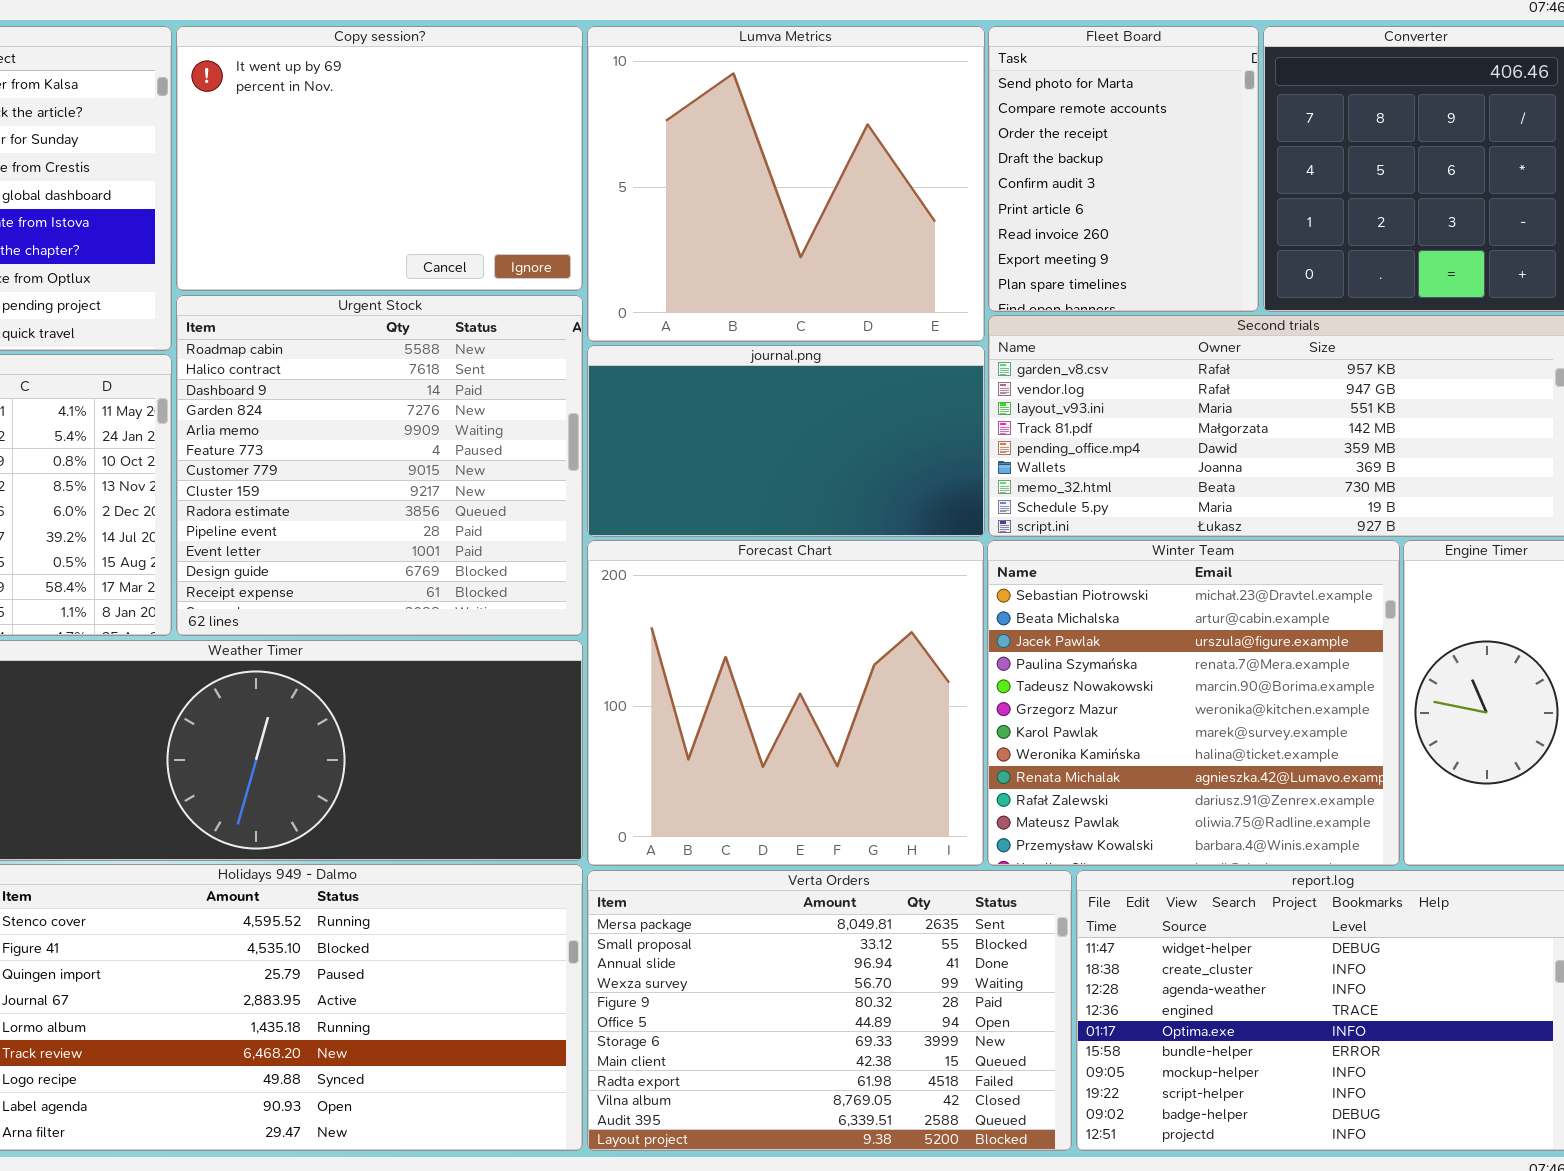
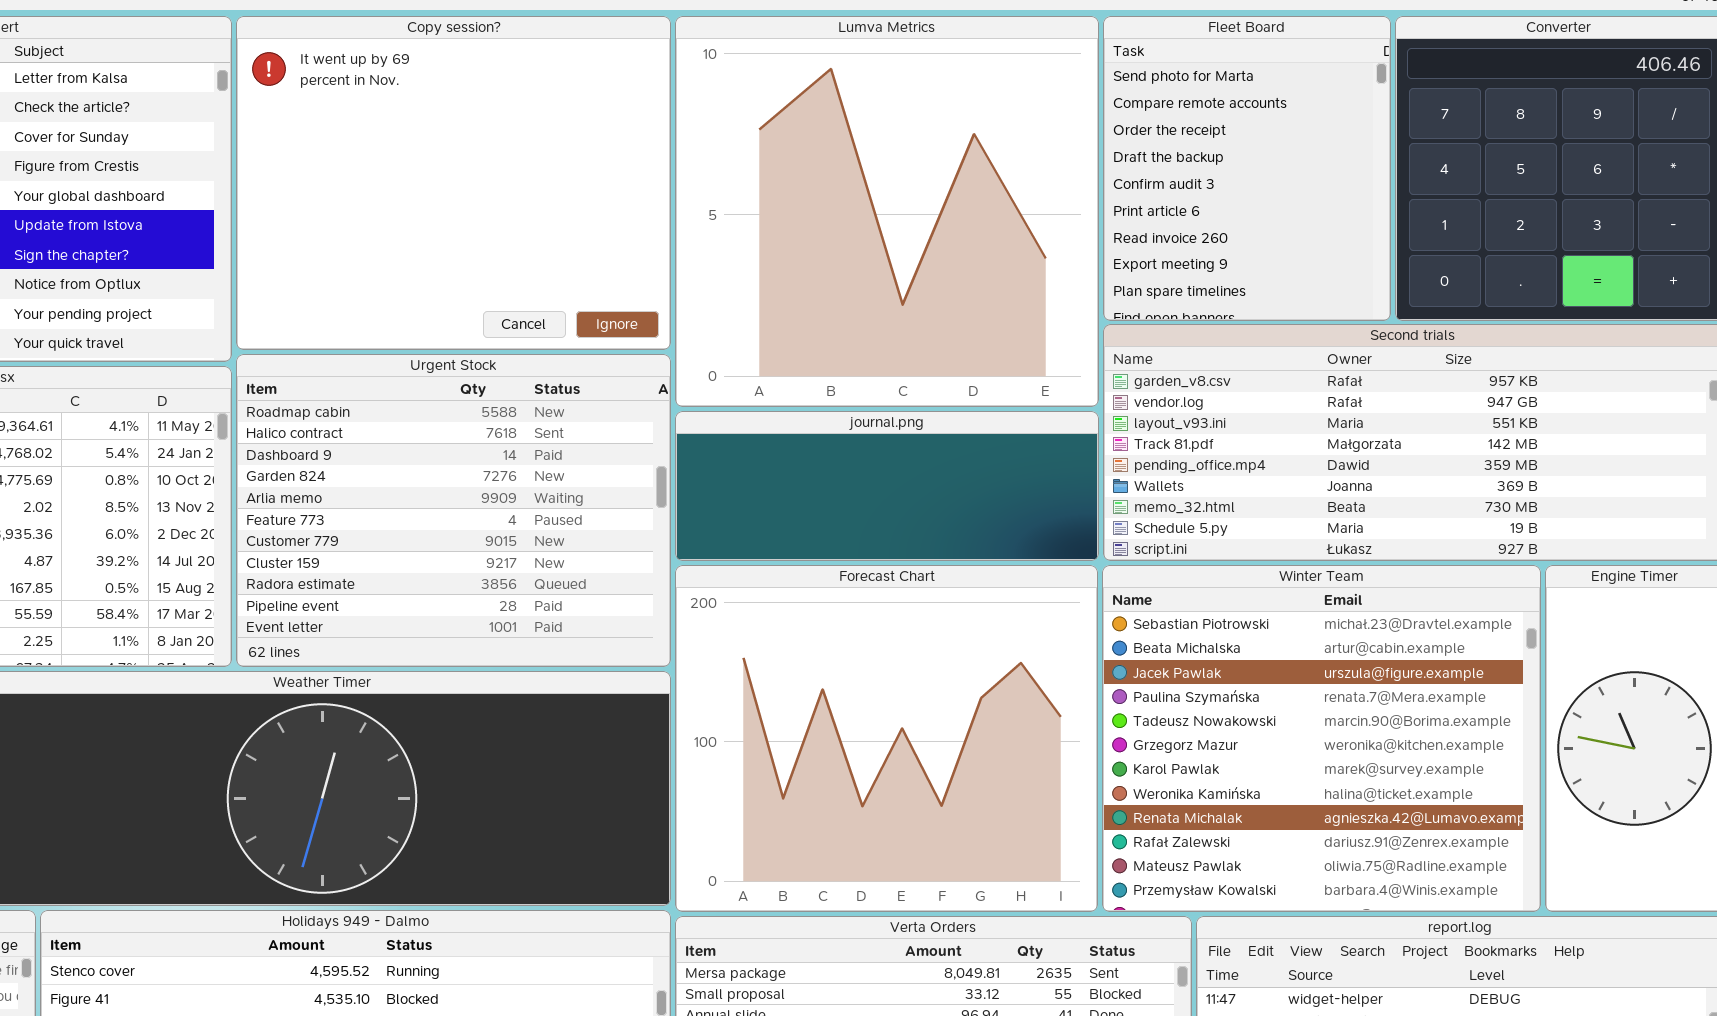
Copy session?: [176,26,583,291] -> [236,16,671,350], resized
Lumva Metrics: [587,26,985,342] -> [675,16,1099,407], resized
Urgent Stock: [176,295,583,636] -> [236,354,671,667], resized
journal.png: [587,345,985,537] -> [675,411,1099,561], resized

